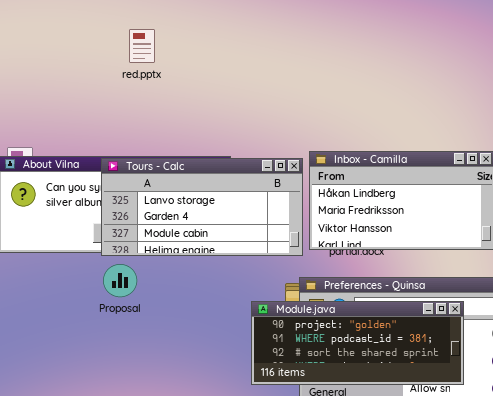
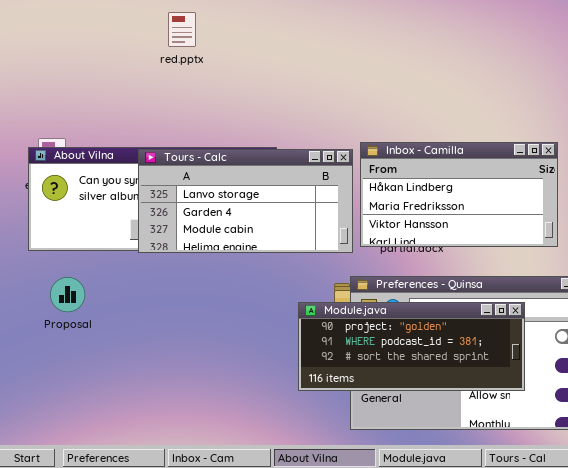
Proposal: [103,264,137,297] -> [50,277,85,312], moved

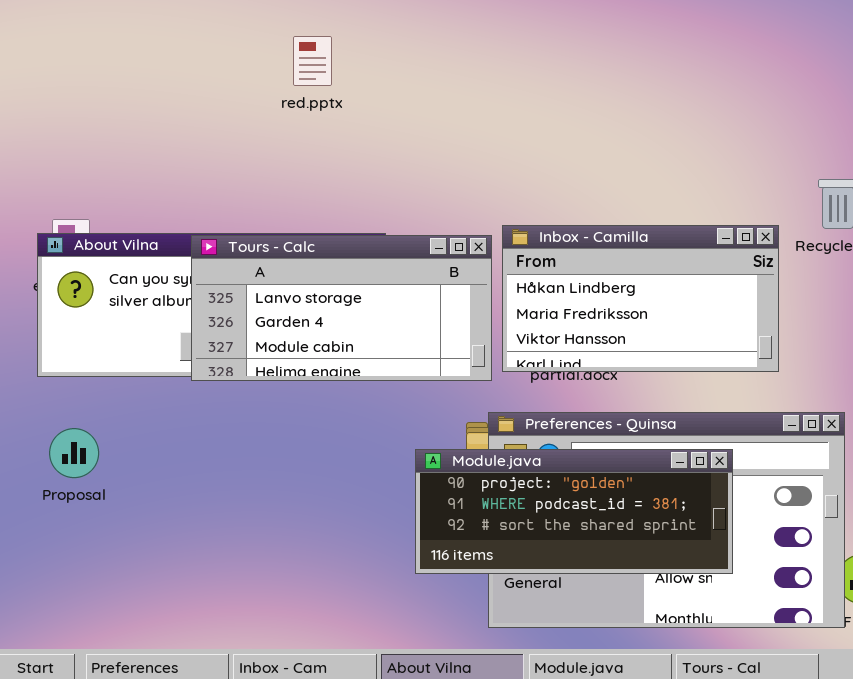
red.pptx: [168,12,196,47] -> [293,36,332,86], moved
Proposal: [50,277,85,312] -> [49,428,99,478], moved

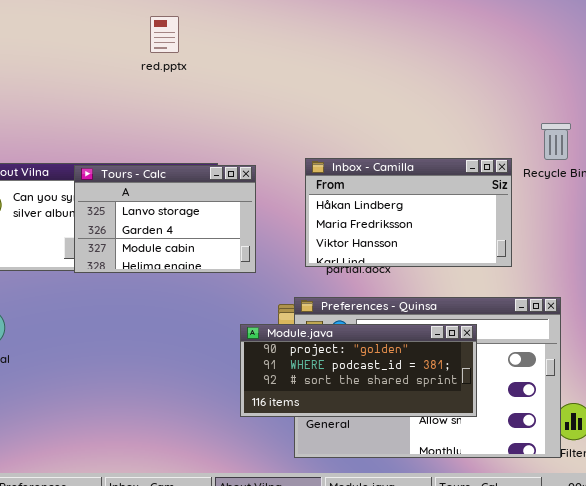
Tours - Calc: [191,235,492,381] -> [74,165,256,273], resized

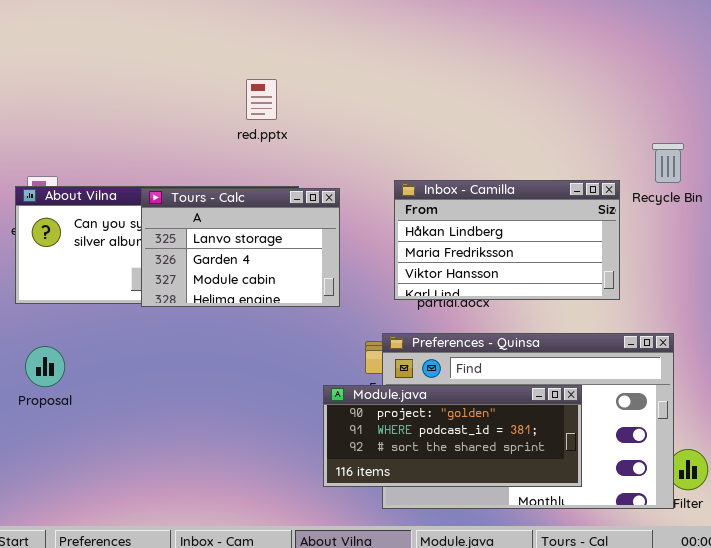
red.pptx: [150,16,179,53] -> [246,79,277,120], moved
Module.java: [240,324,477,417] -> [323,385,582,487], moved

